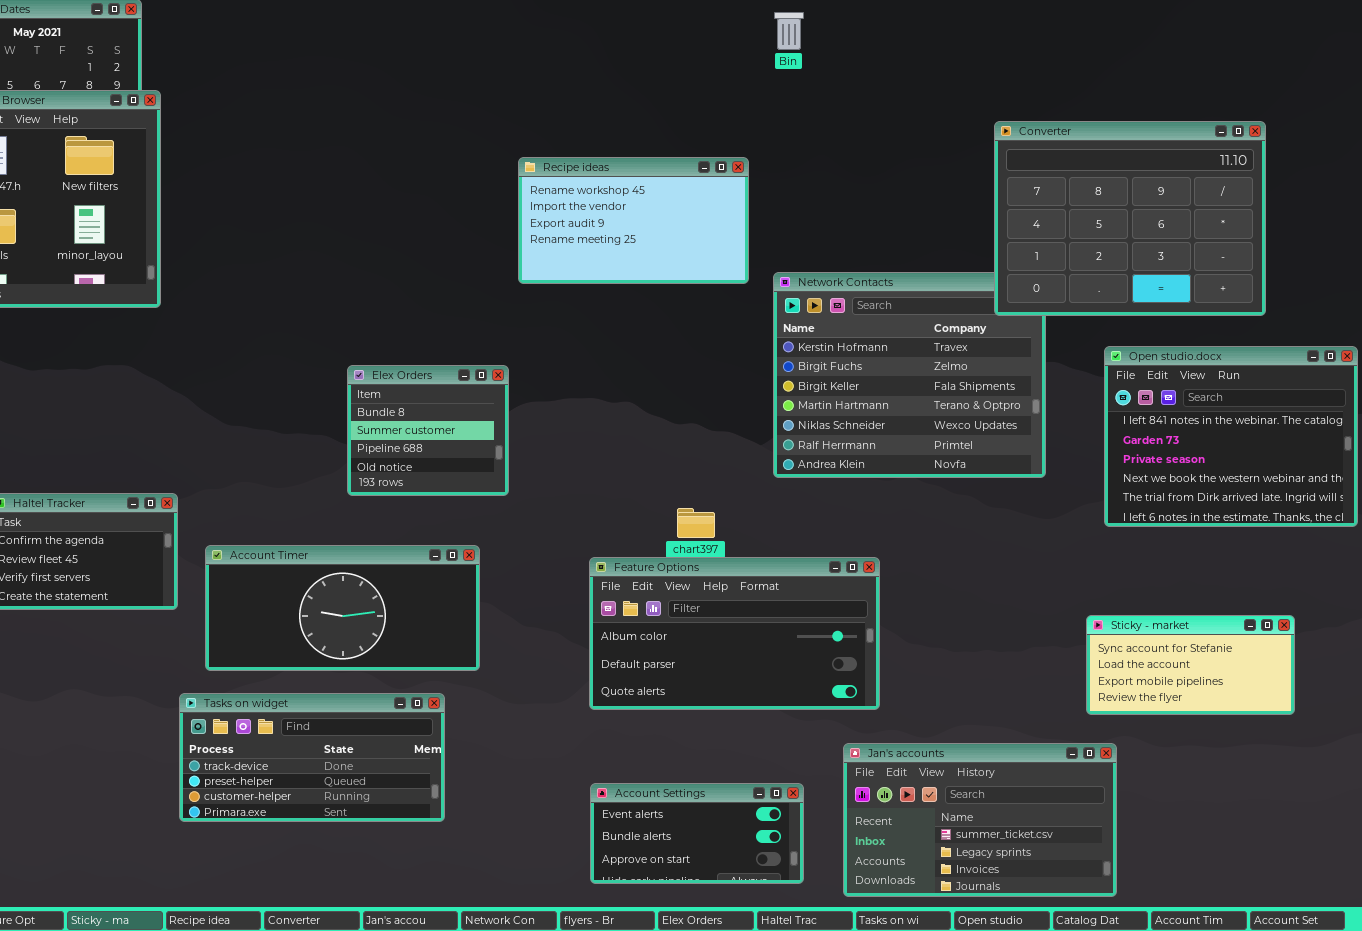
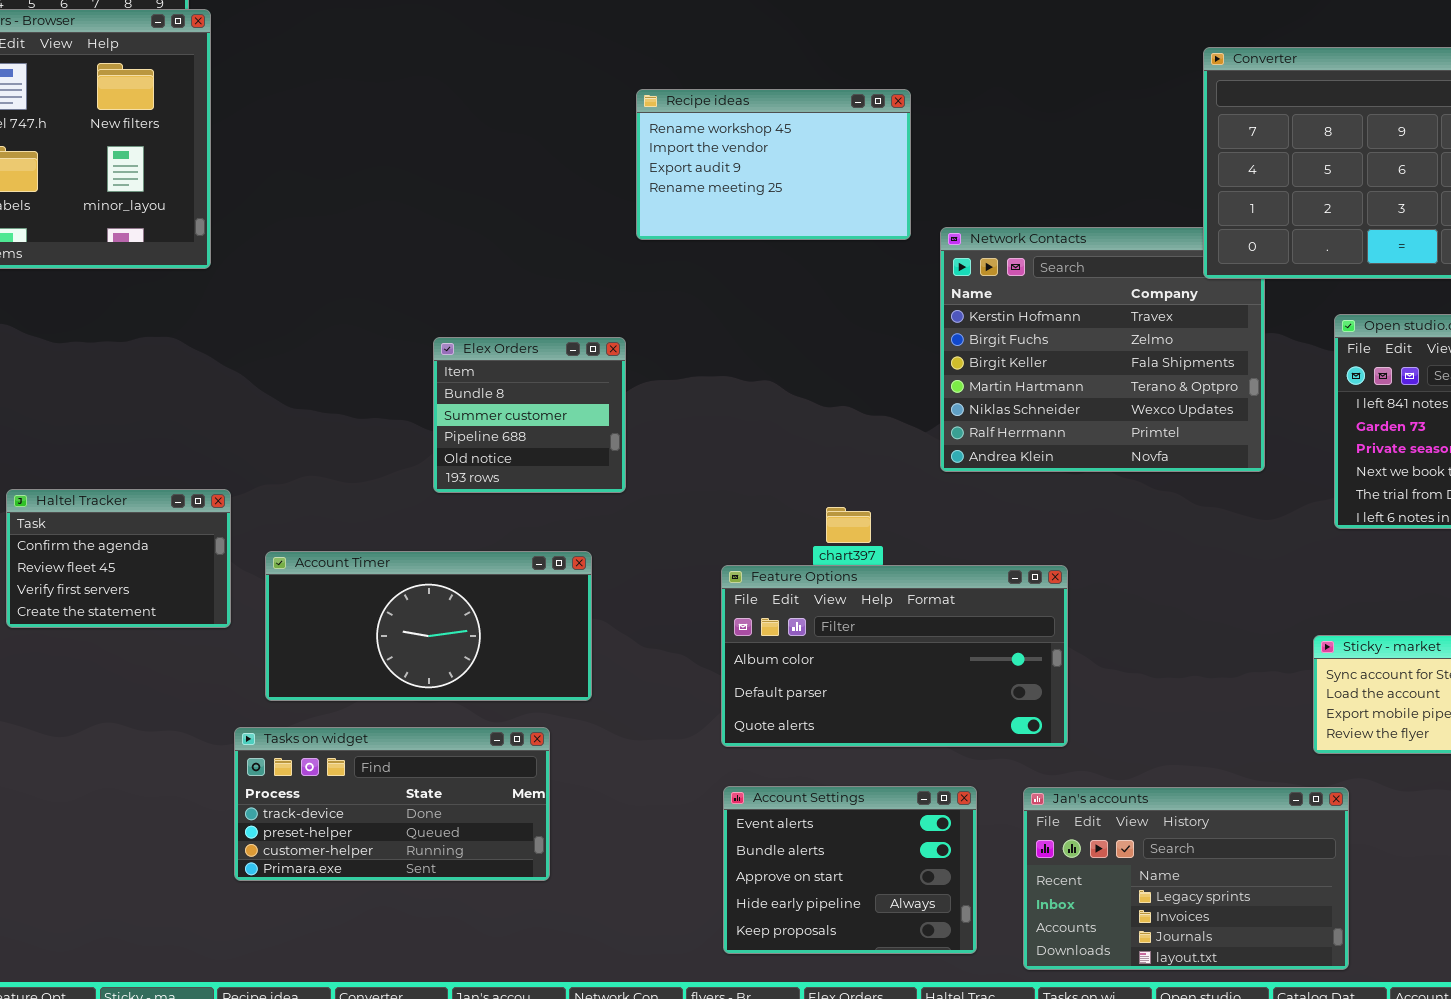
Jan's accounts: [843,743,1117,897] -> [1023,787,1349,970], scrolled down 1 row
Account Settings: [590,783,804,884] -> [723,786,977,954], resized

